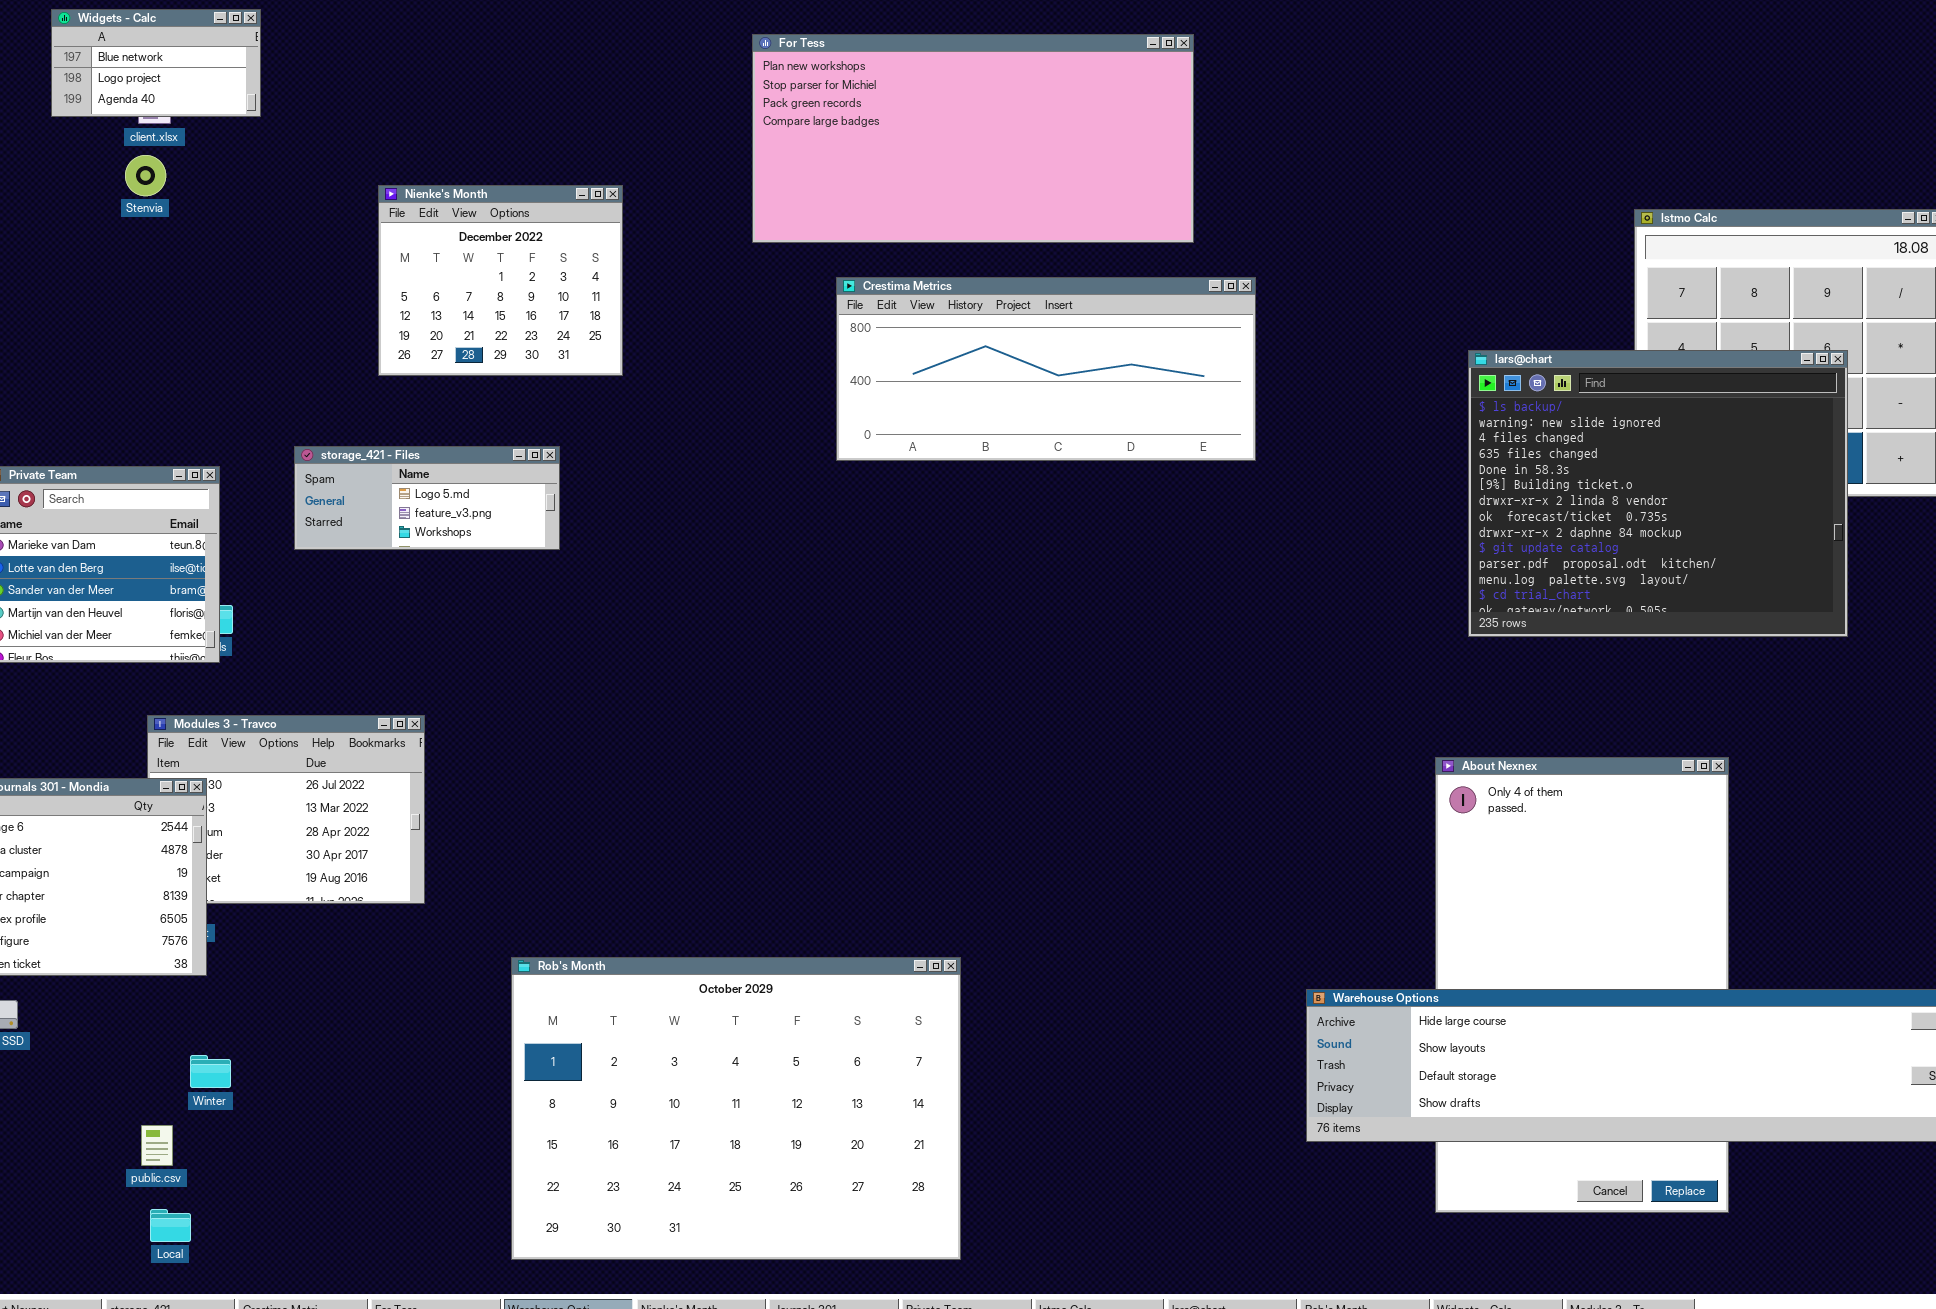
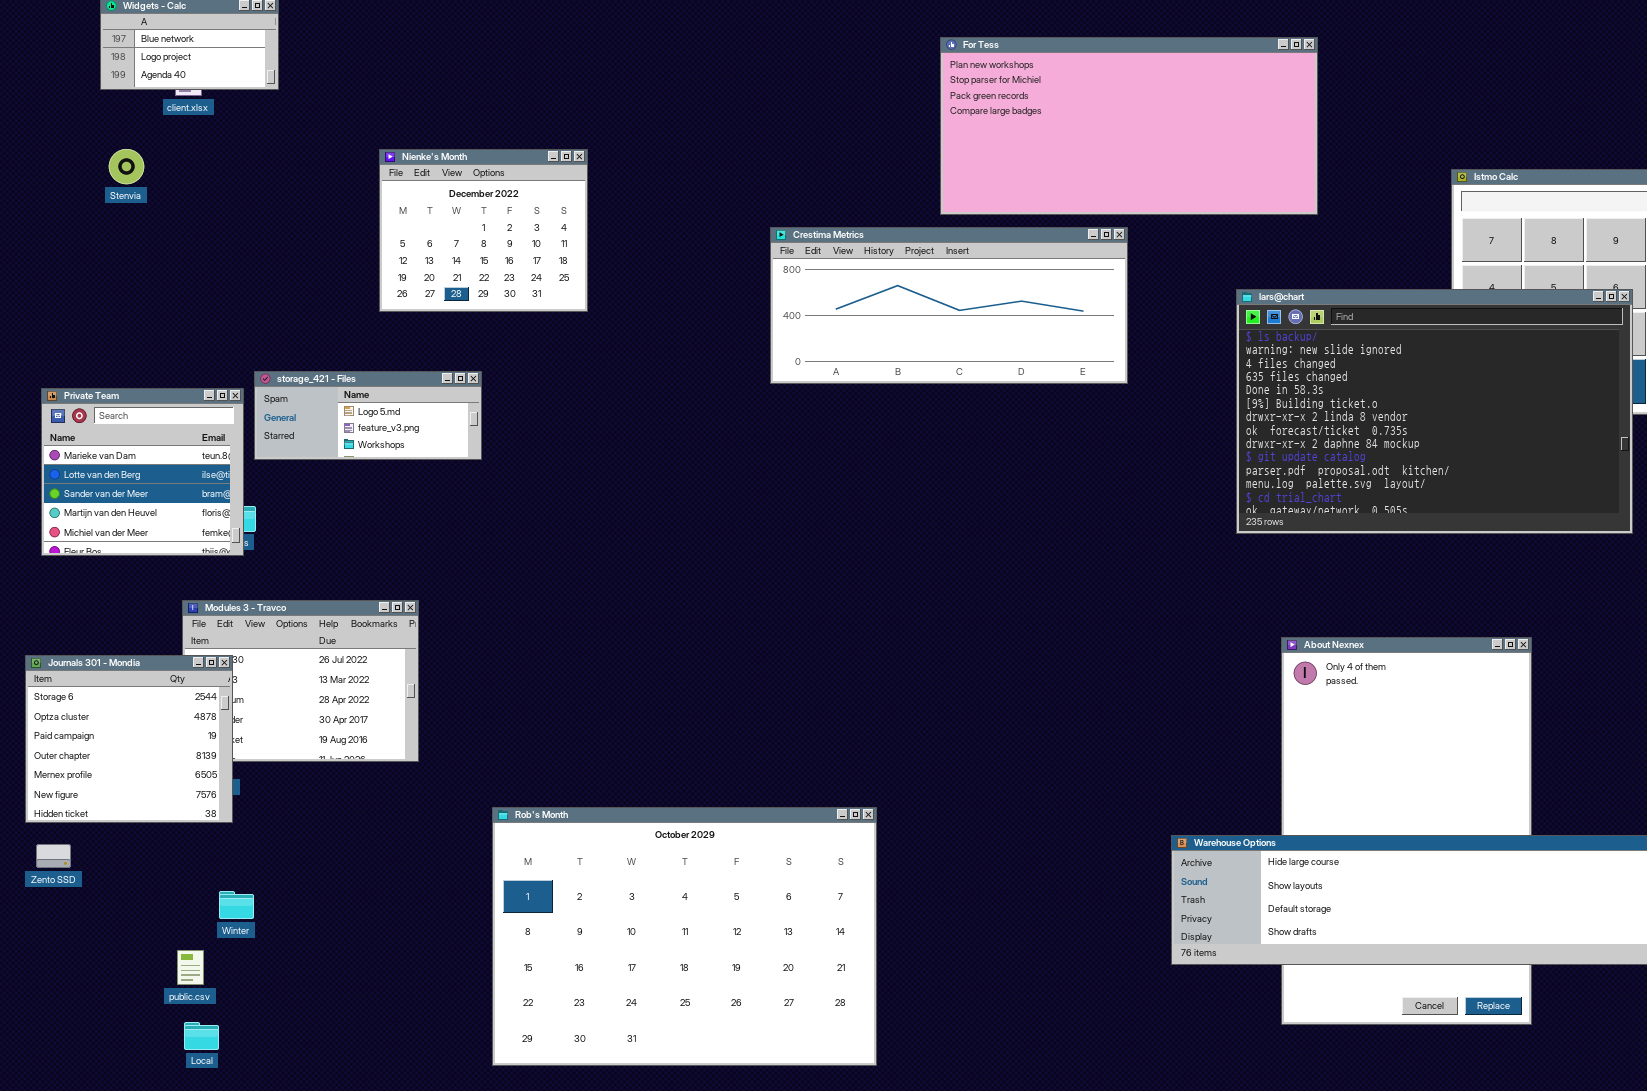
For Tess: [752,34,1194,243] -> [940,37,1318,215], moved
Stenvia: [125,155,166,196] -> [109,149,144,184], moved
lars@chart: [1468,350,1848,637] -> [1236,289,1633,534], resized
storage_421 - Files: [294,446,560,550] -> [254,371,482,460], moved

